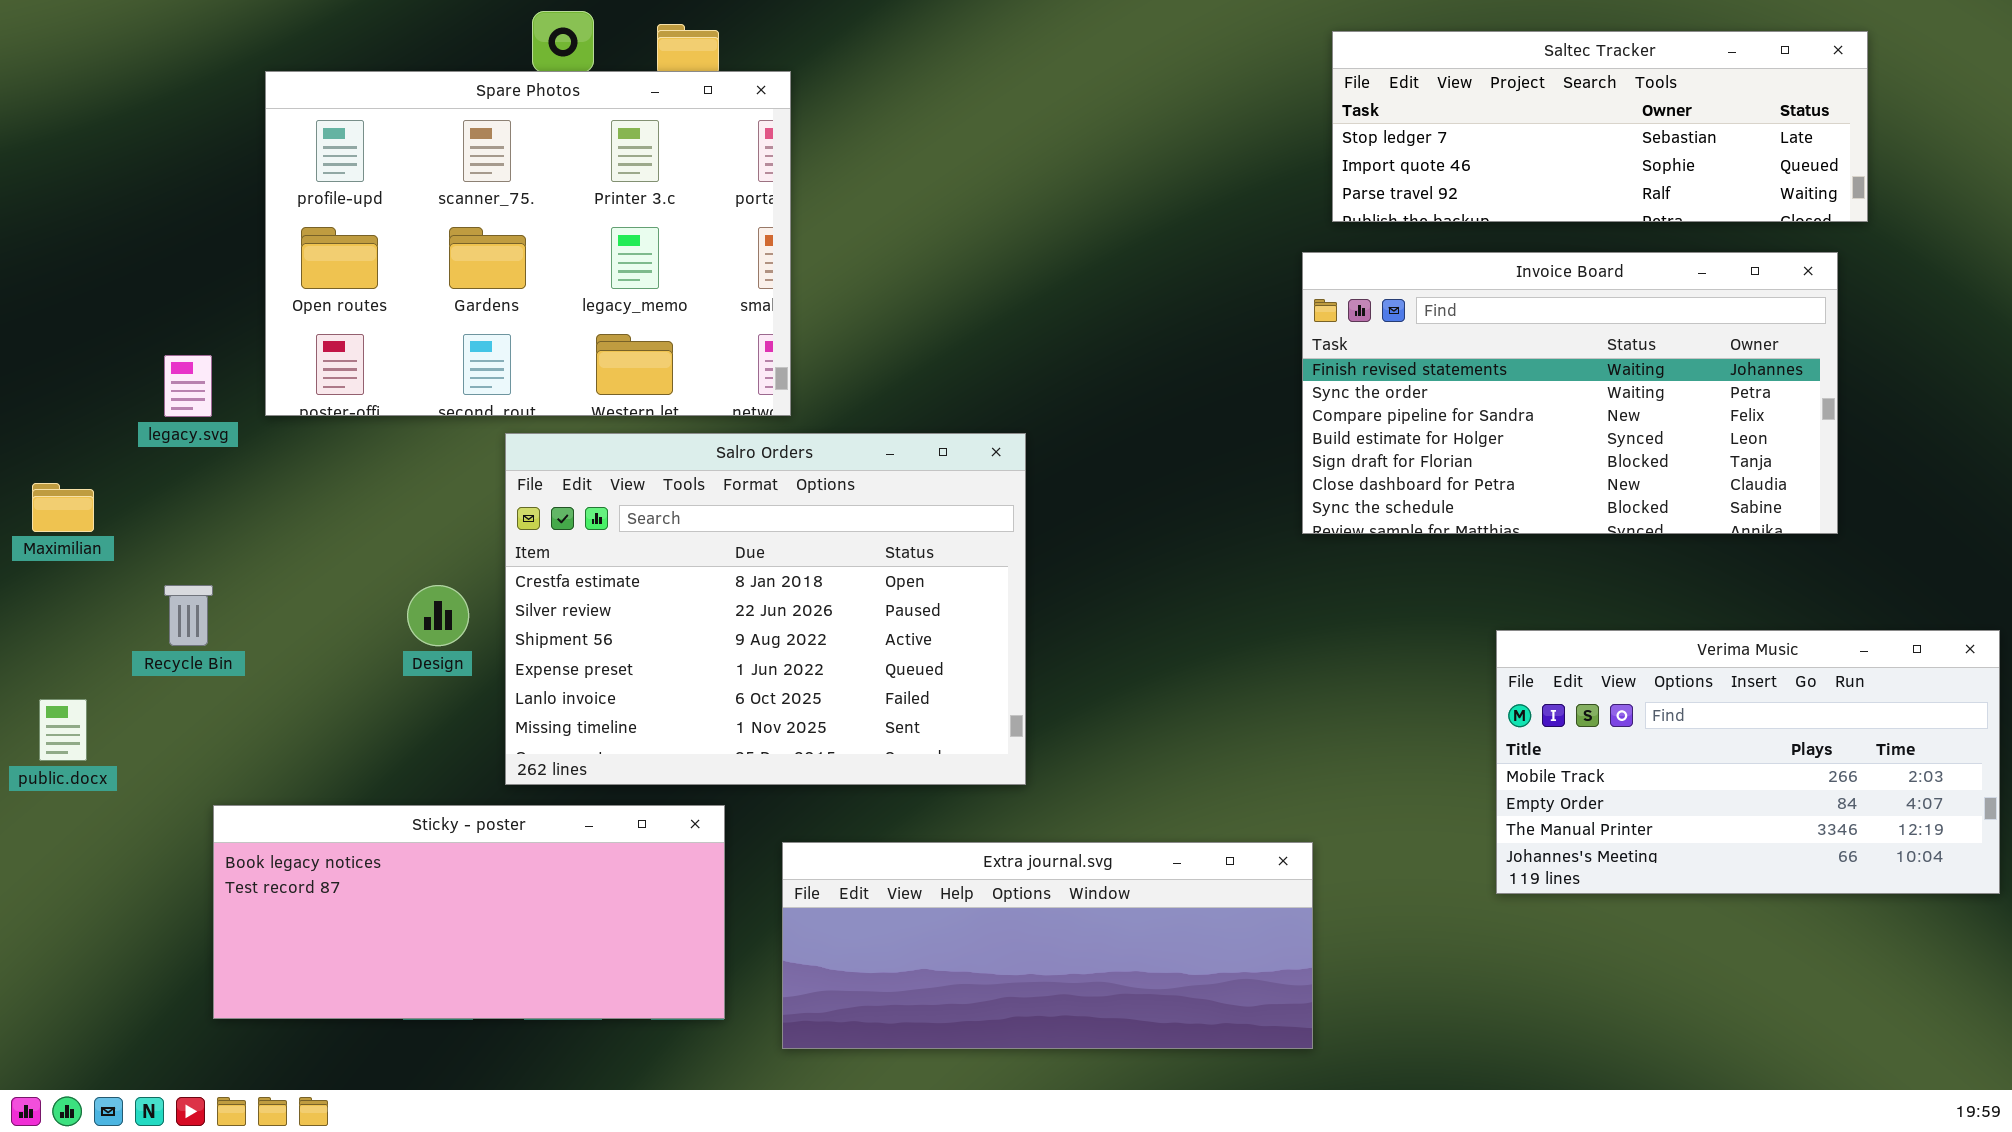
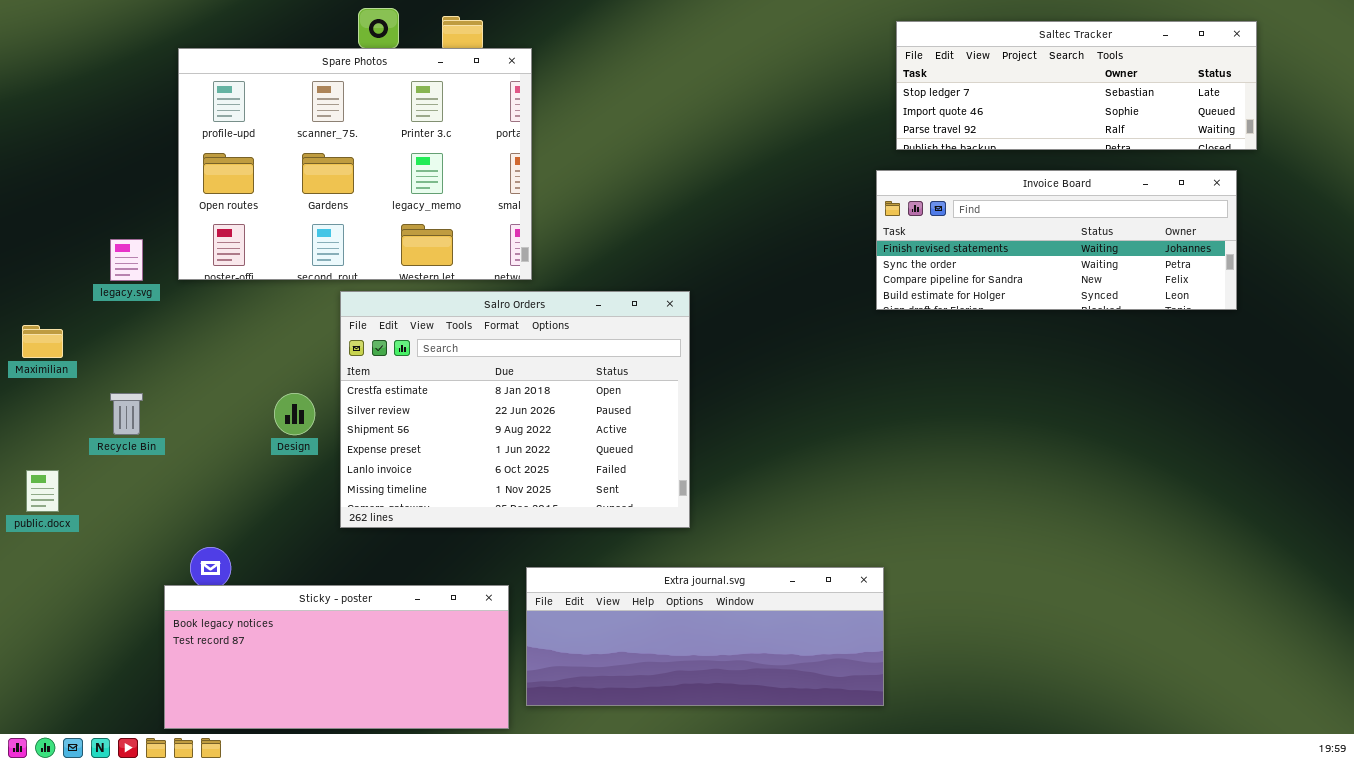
Invoice Board: [1302,252,1838,534] -> [876,170,1237,310], resized
Verima Music: [1496,630,2000,894] -> none, closed
Sticky - poster: [213,805,725,1019] -> [164,585,509,729], moved

